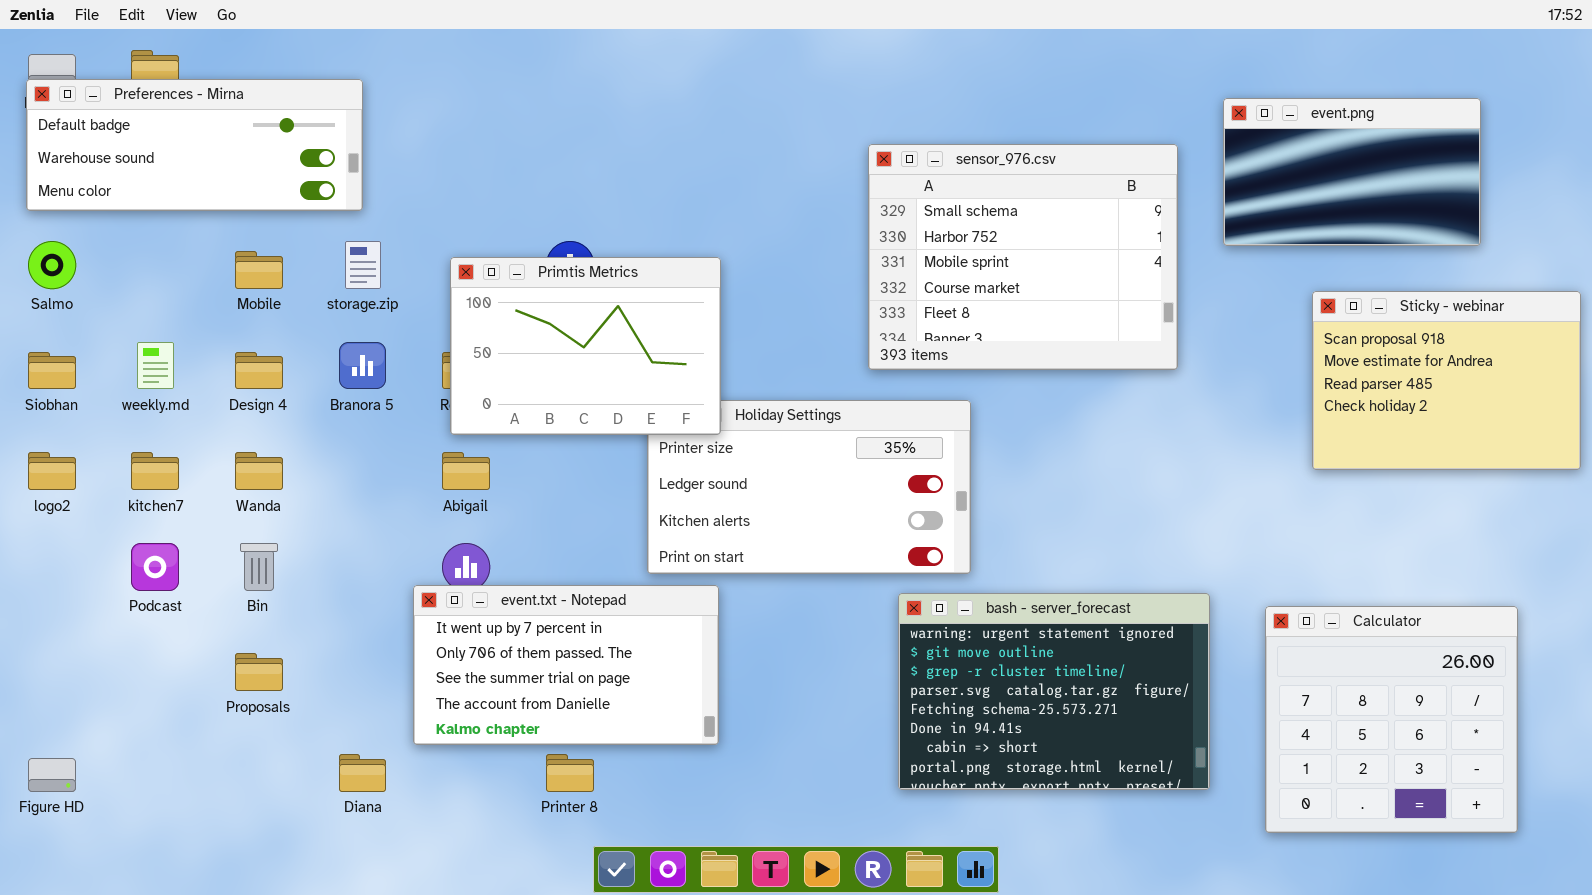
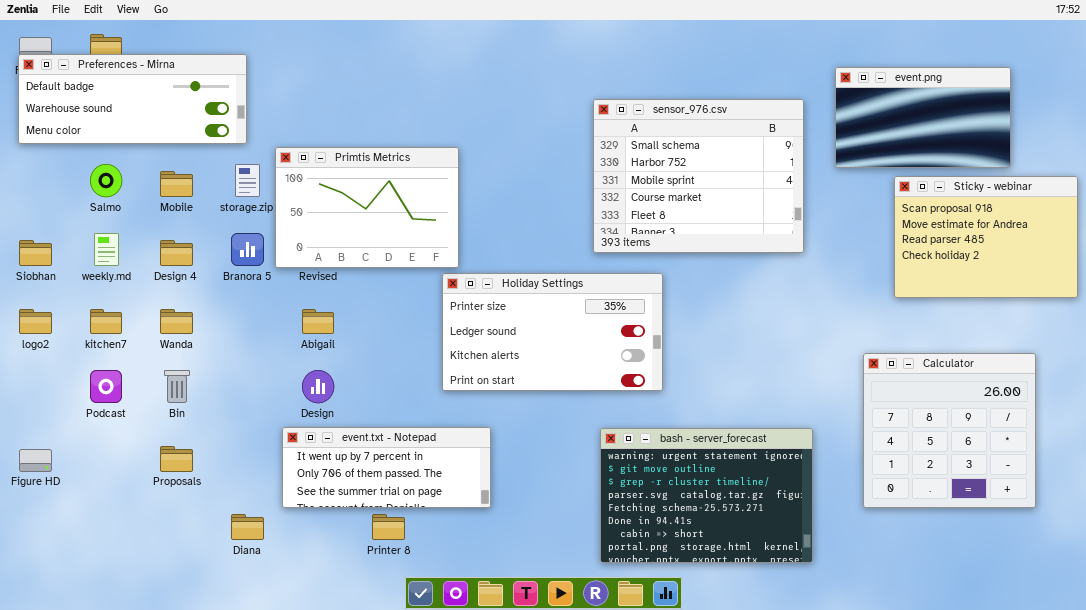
Salmo: [28,241,76,289] -> [90,164,122,197], moved
Primtis Metrics: [450,257,721,435] -> [275,147,459,268], moved
Sticky - webinar: [1312,291,1581,470] -> [894,176,1078,298], moved
event.txt - Notepad: [413,585,719,745] -> [282,427,491,508], resized
bash - server_forecast: [898,593,1210,790] -> [600,428,813,563], moved
Calculator: [1265,606,1518,833] -> [863,353,1036,508], moved
Figure HD: [28,758,76,792] -> [19,449,52,472], moved

